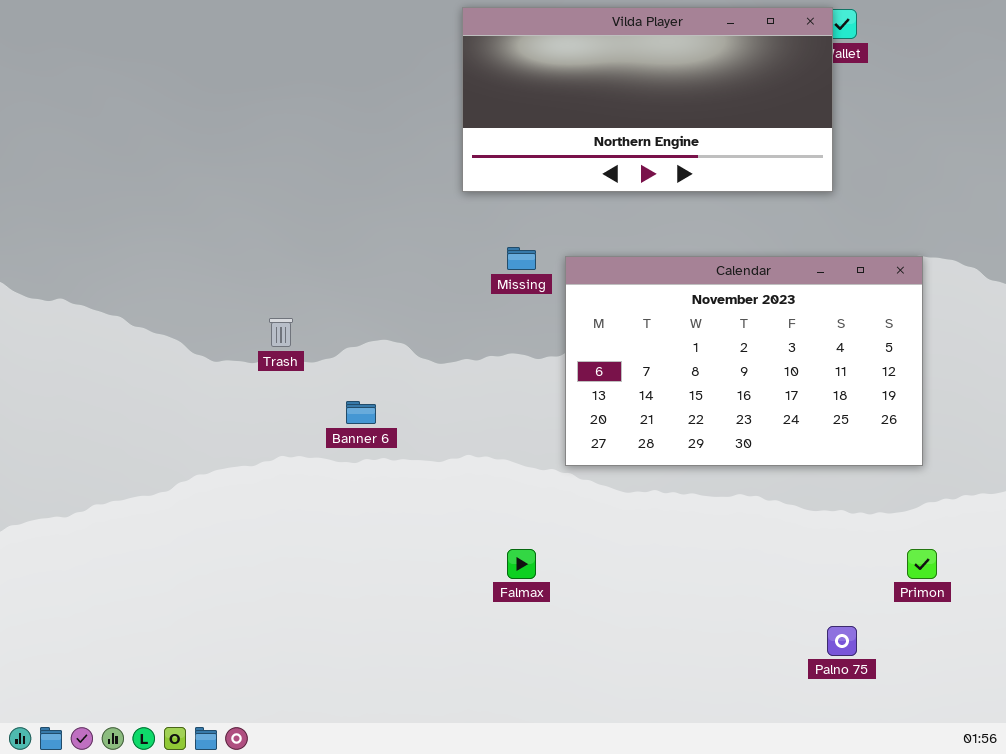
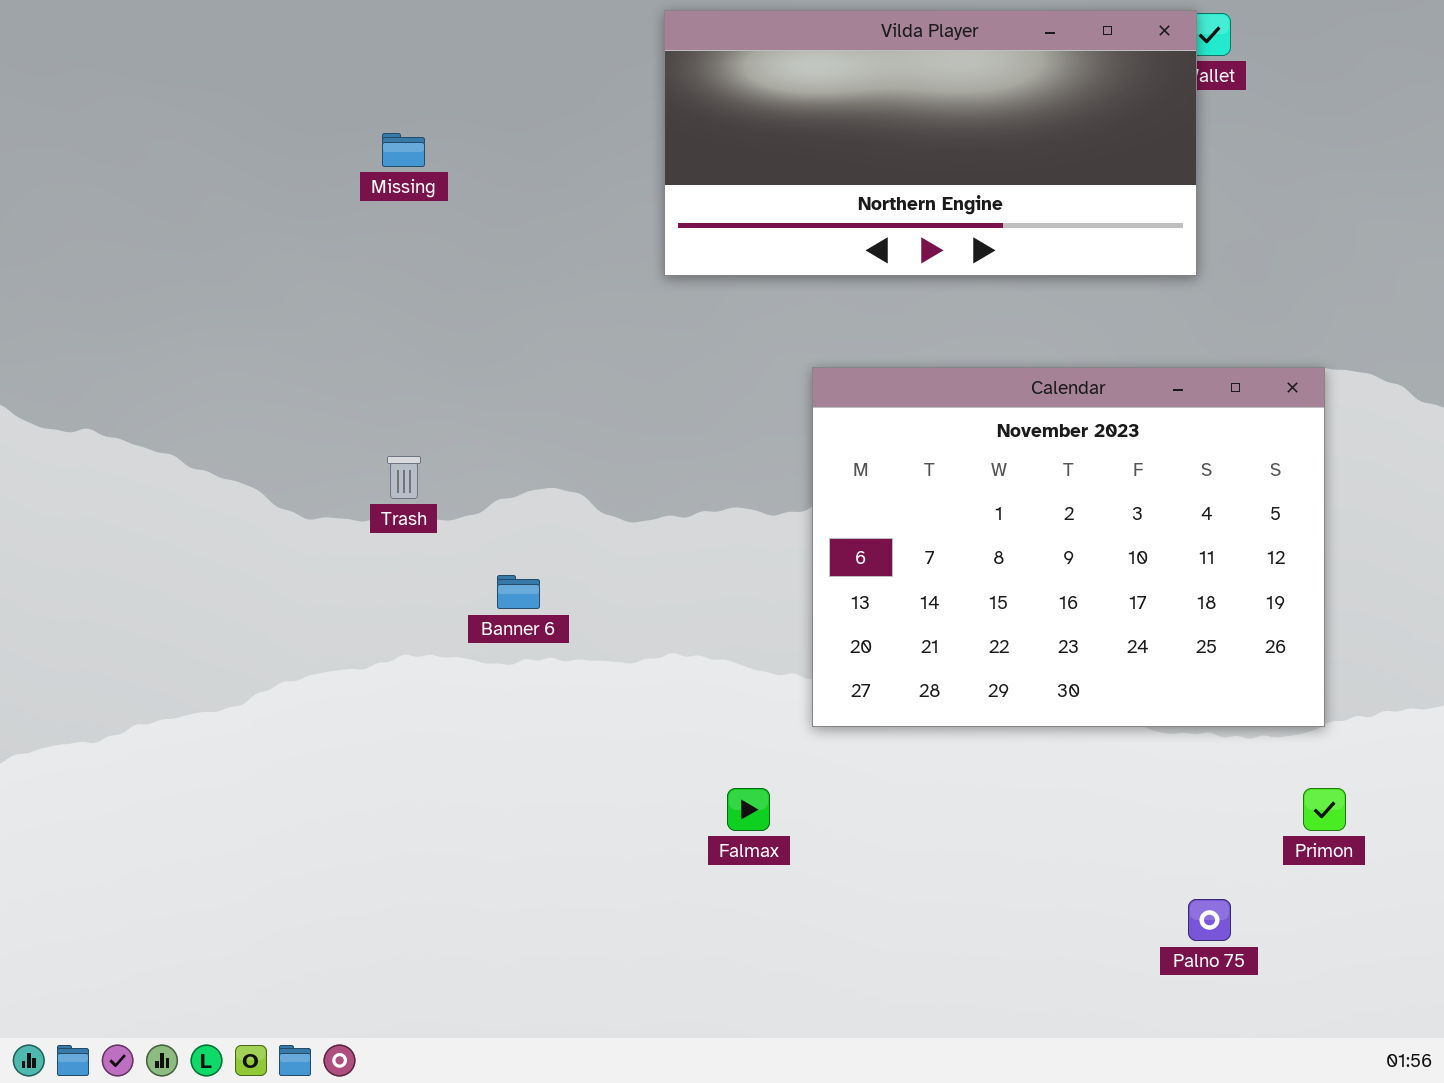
Missing: [507,247,536,270] -> [382,133,425,167], moved
Calendar: [565,256,923,466] -> [812,367,1325,727], resized

